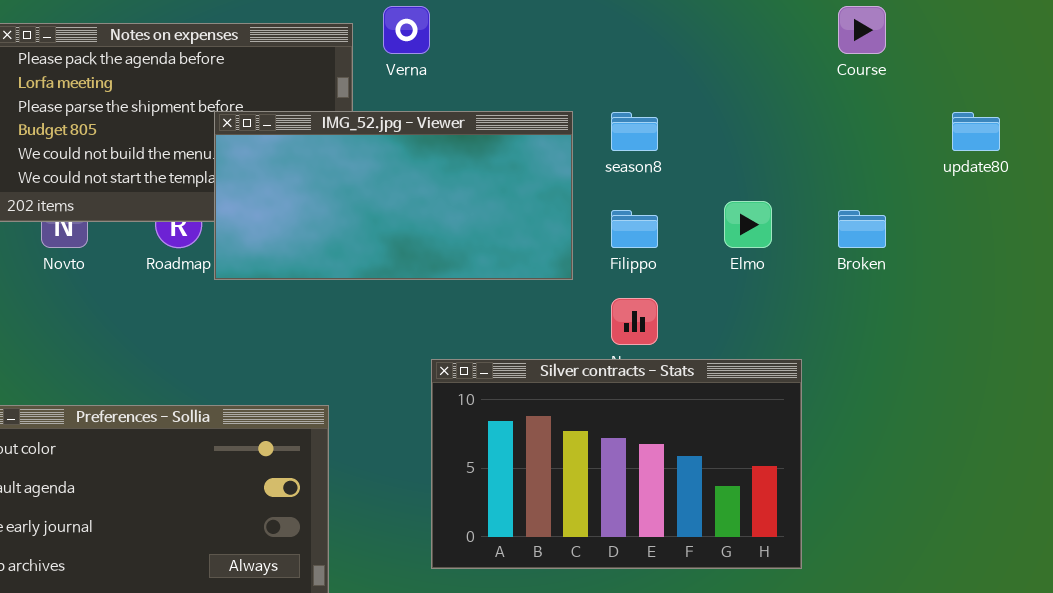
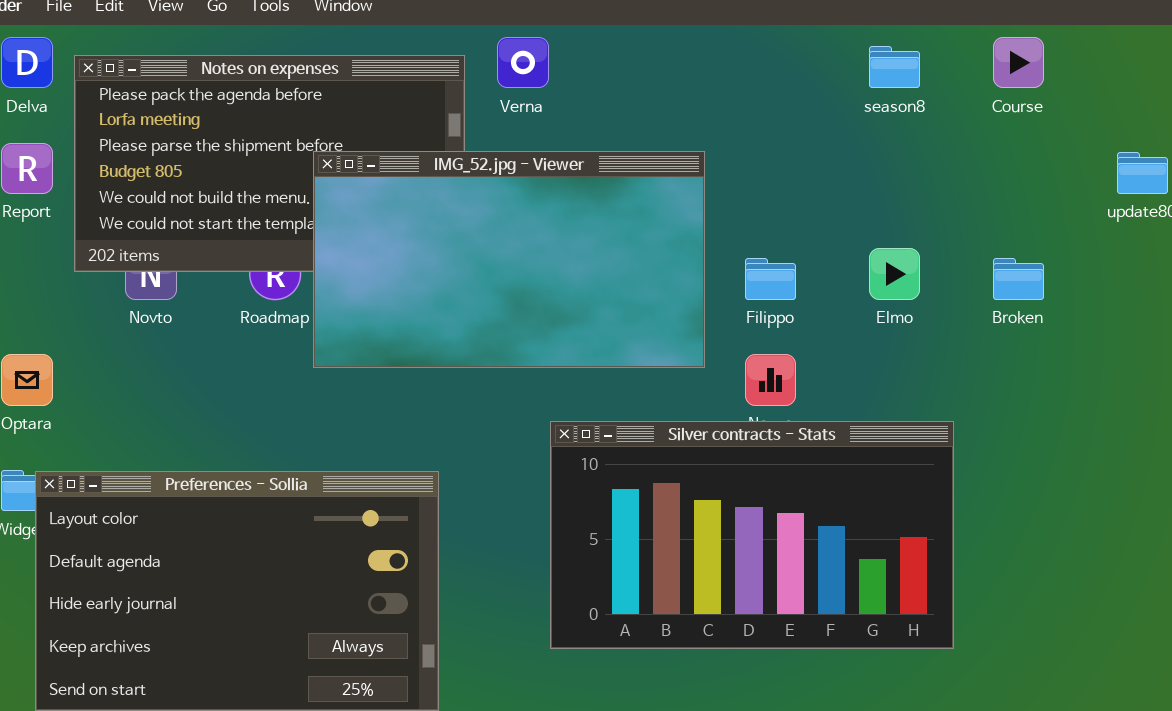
IMG_52.jpg - Viewer: [214,111,573,280] -> [313,151,705,368], resized
season8: [611,112,658,151] -> [869,46,920,88], moved

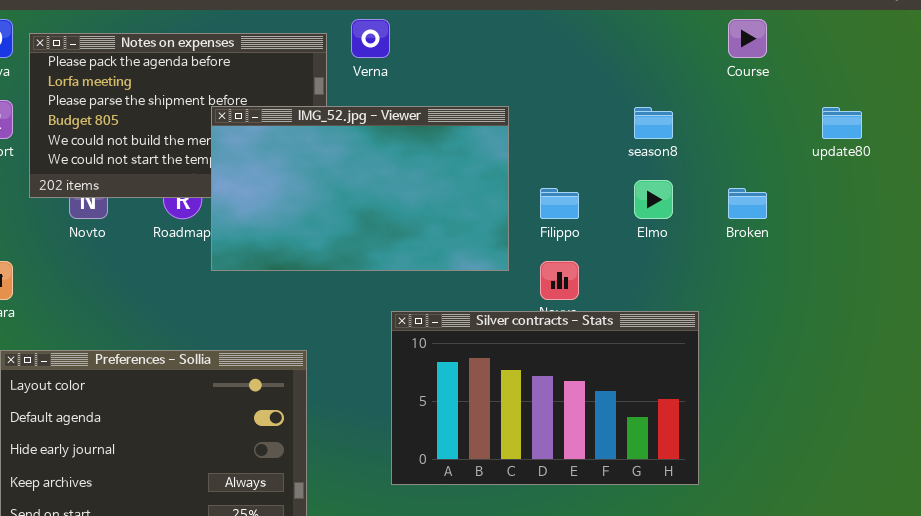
season8: [869,46,920,88] -> [634,107,673,139], moved

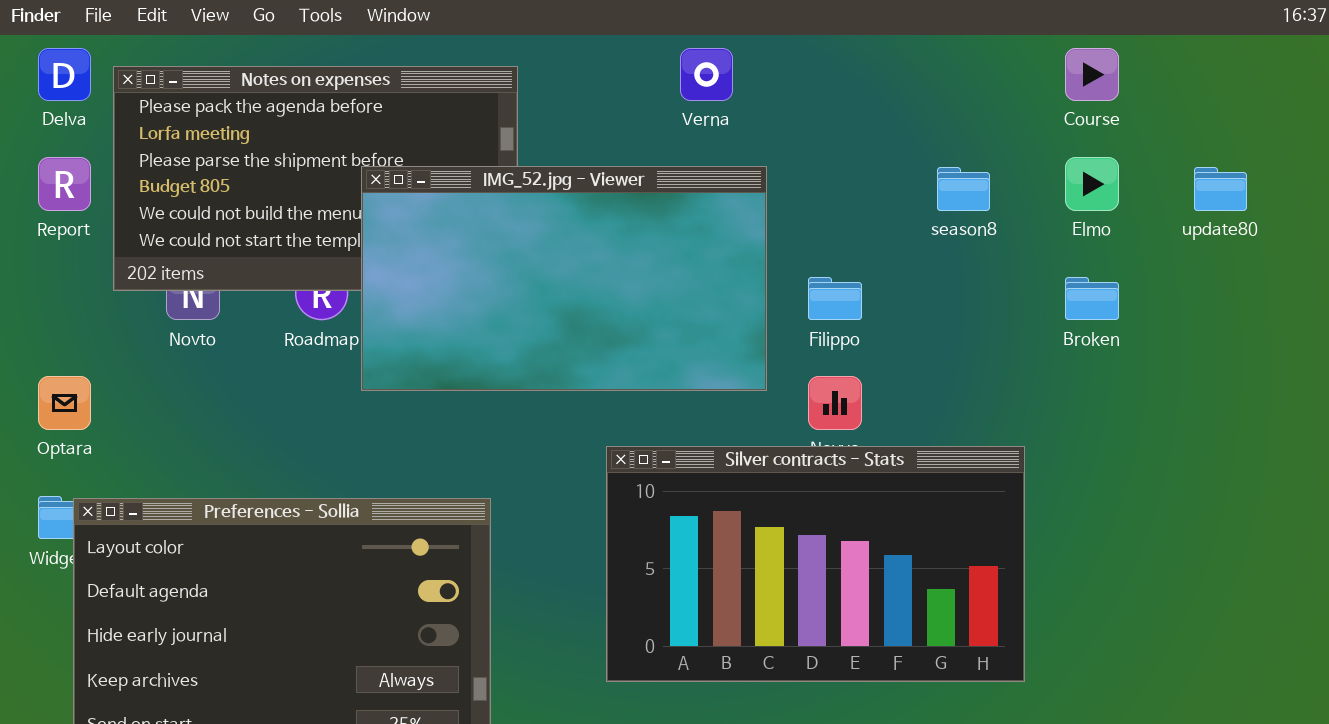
Verna: [351,19,390,58] -> [680,48,733,101], moved
Elmo: [634,180,673,219] -> [1065,157,1119,211], moved

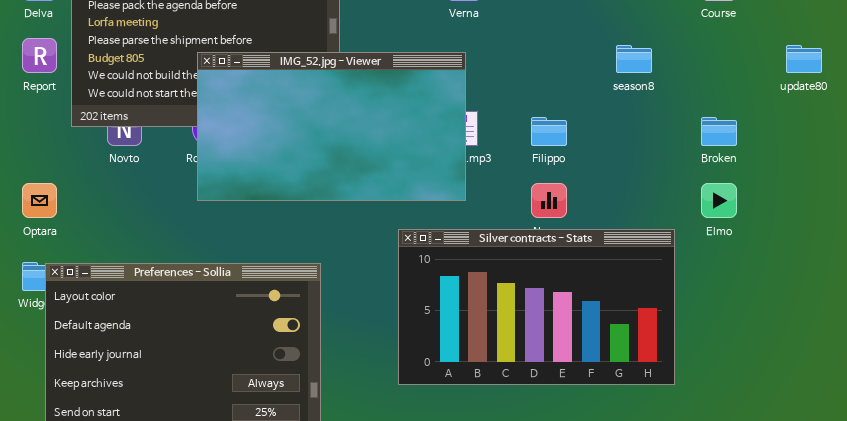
Elmo: [1065,157,1119,211] -> [701,183,737,218], moved
IMG_52.jpg - Viewer: [361,166,767,391] -> [197,52,466,201], moved

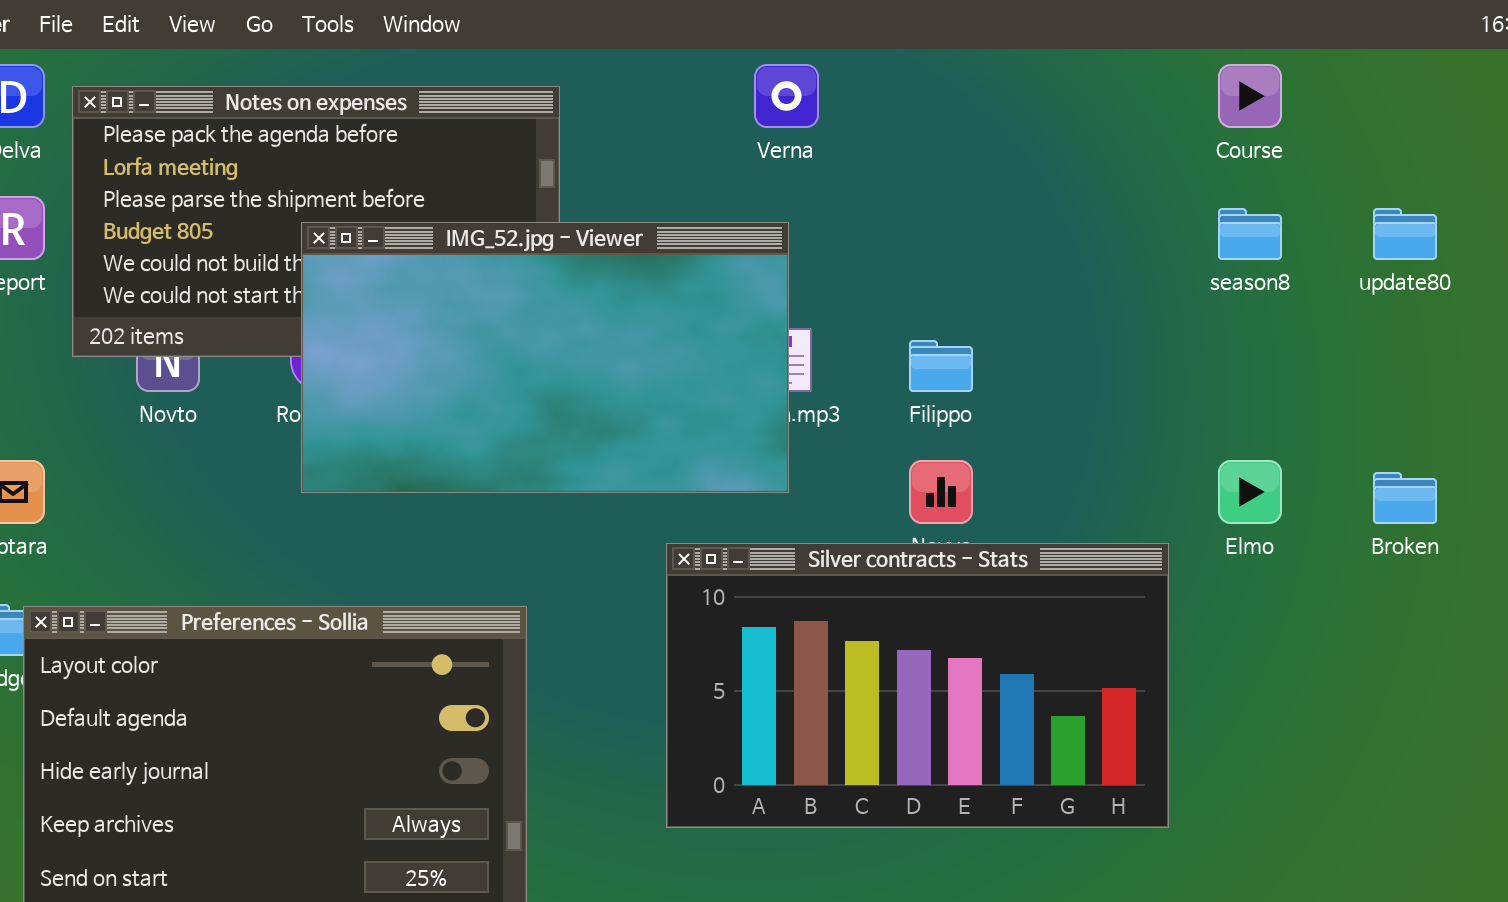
season8: [616,45,652,73] -> [1218,208,1282,260], moved
Broken: [701,117,737,146] -> [1373,472,1437,524], moved

